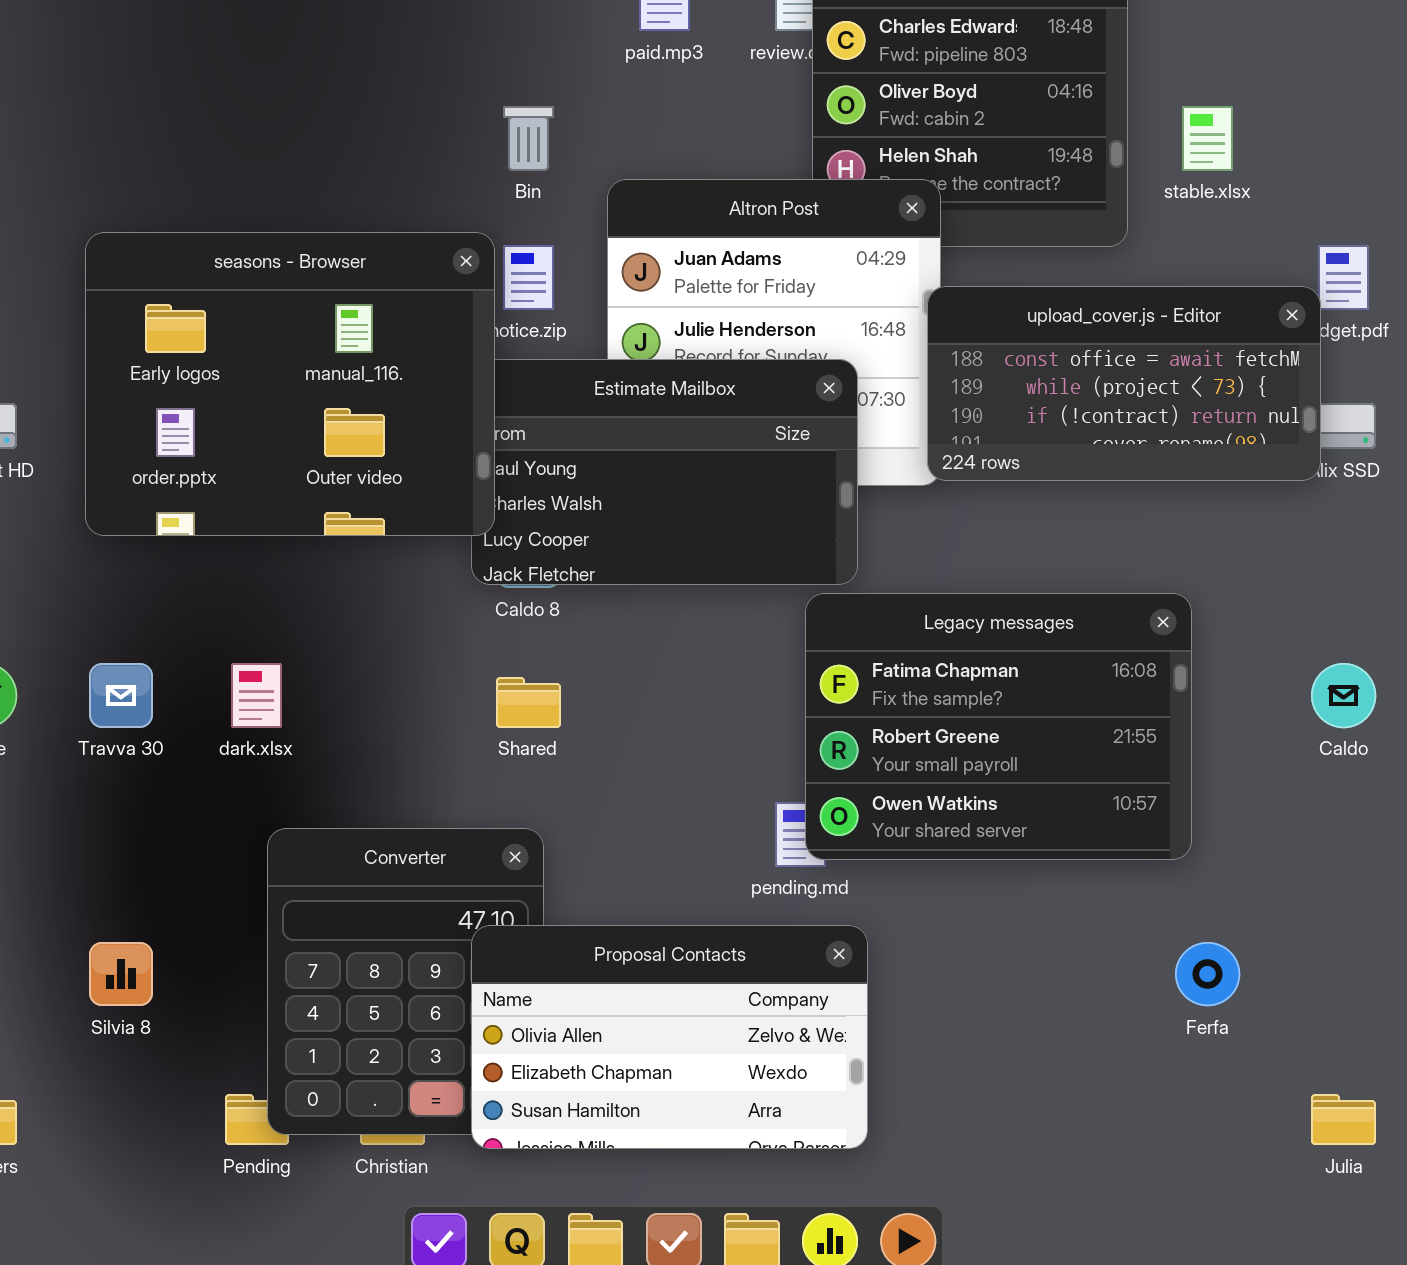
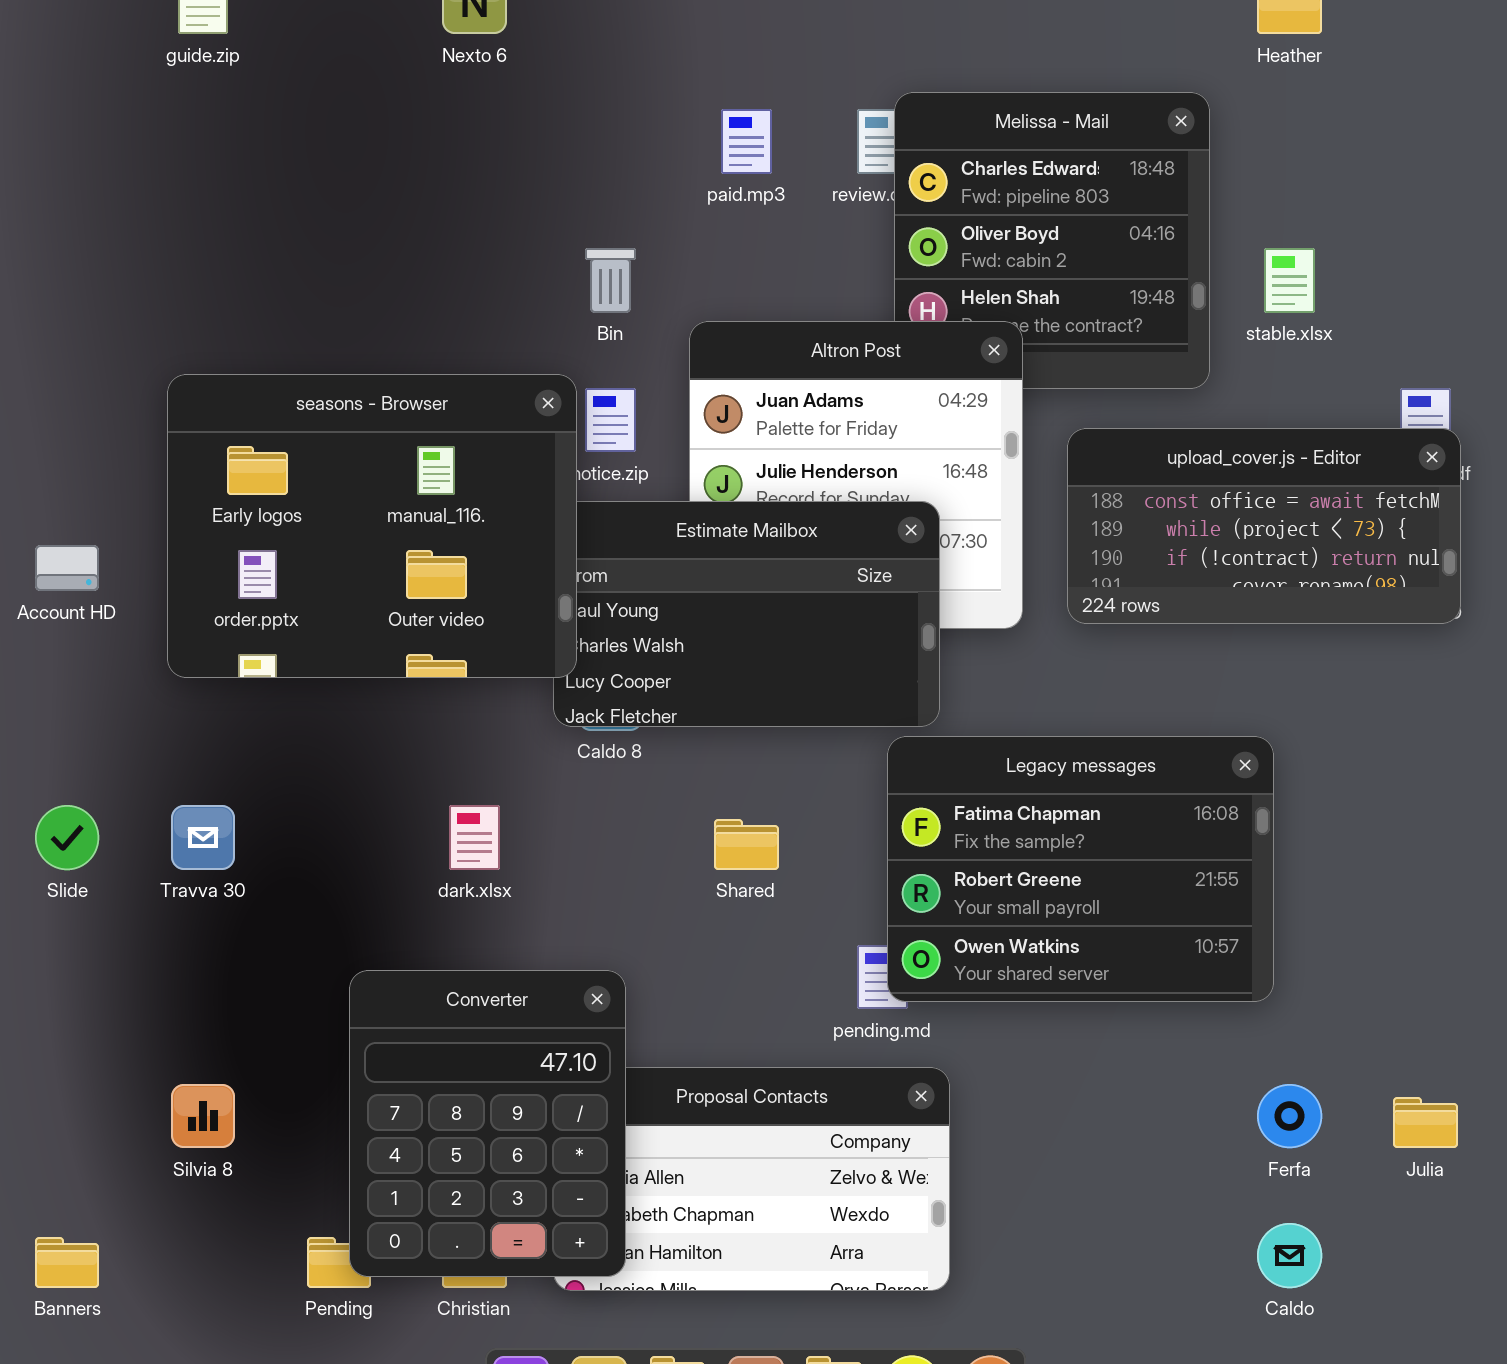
upload_cover.js - Editor: [927,286,1321,481] -> [1067,428,1461,624], moved
dark.xlsx: [231,663,282,728] -> [449,805,500,870], moved
Caldo: [1311,663,1376,728] -> [1257,1223,1322,1288], moved
Shared: [496,677,561,728] -> [714,819,779,870], moved
Converter: [267,828,544,1135] -> [349,970,626,1277], raised
Julia: [1311,1094,1376,1145] -> [1393,1097,1458,1148], moved

